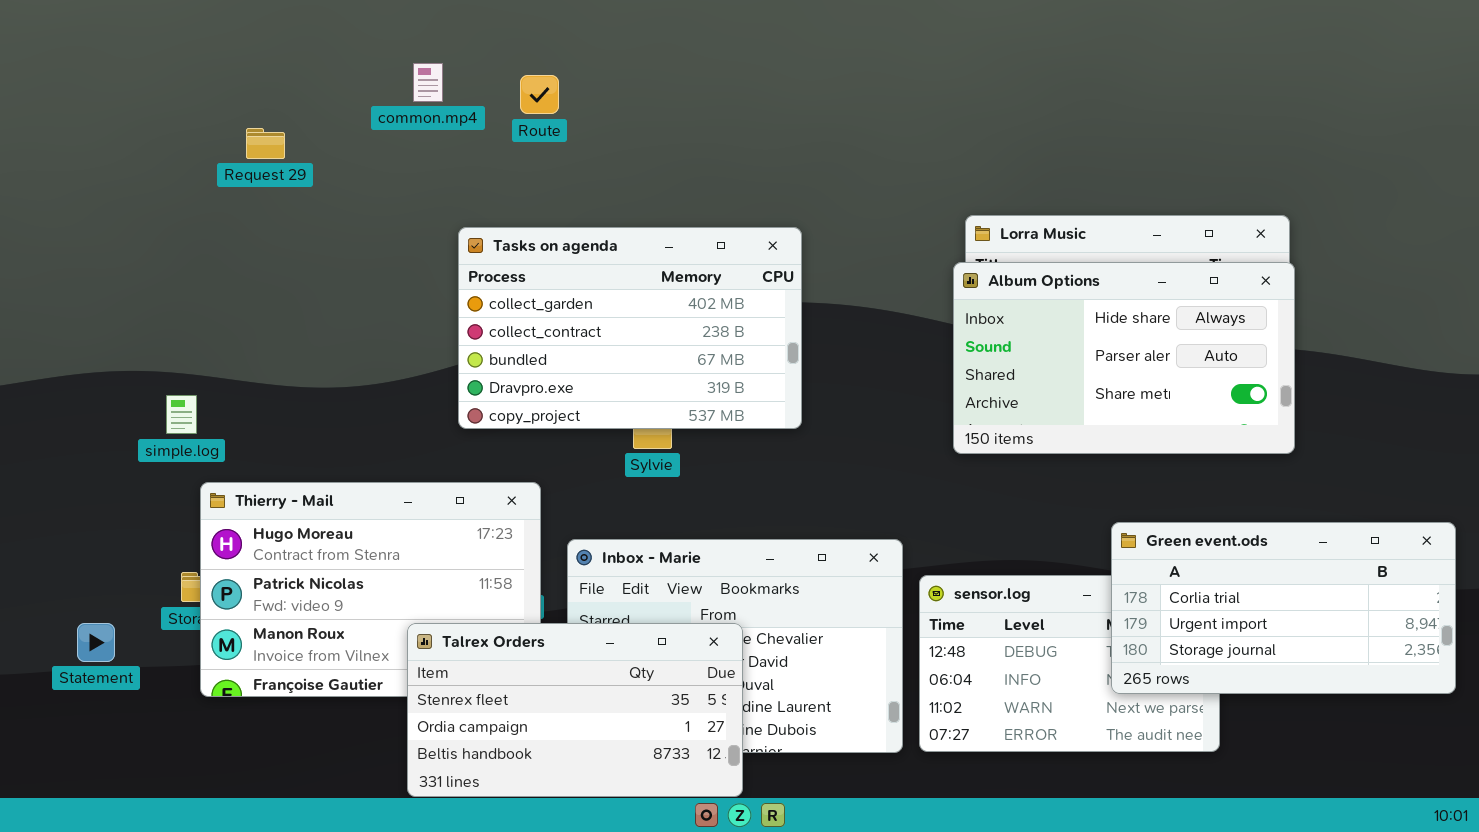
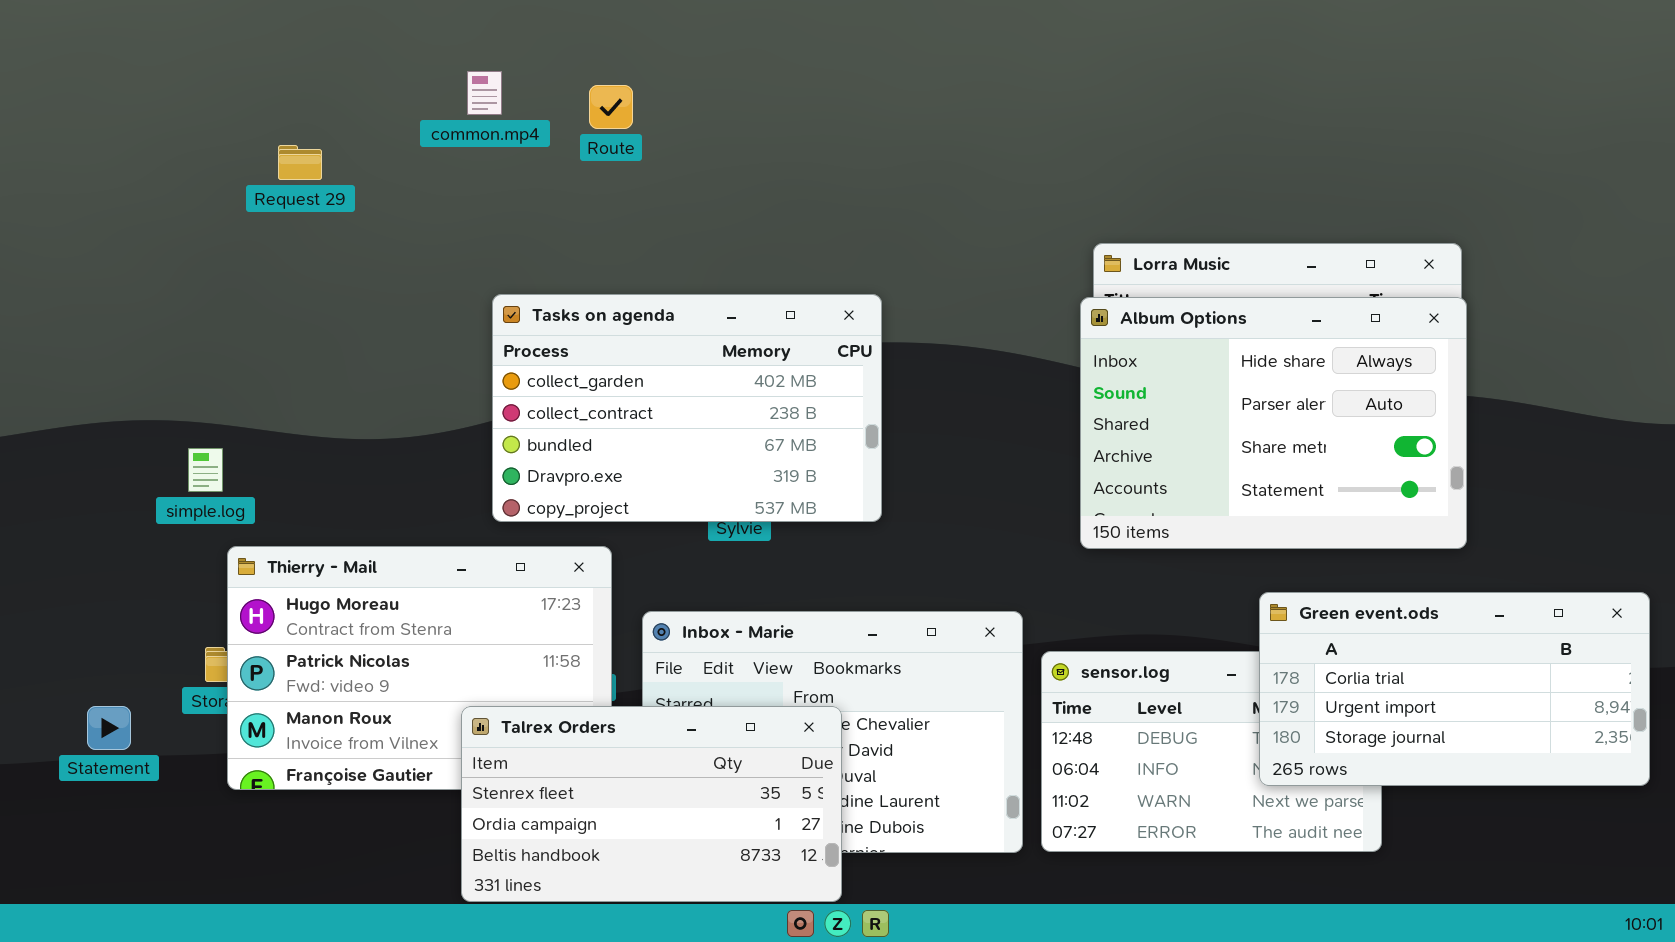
Tasks on agenda: [458,227,802,429] -> [492,294,882,522], moved
Album Options: [953,262,1295,454] -> [1080,297,1467,549], resized

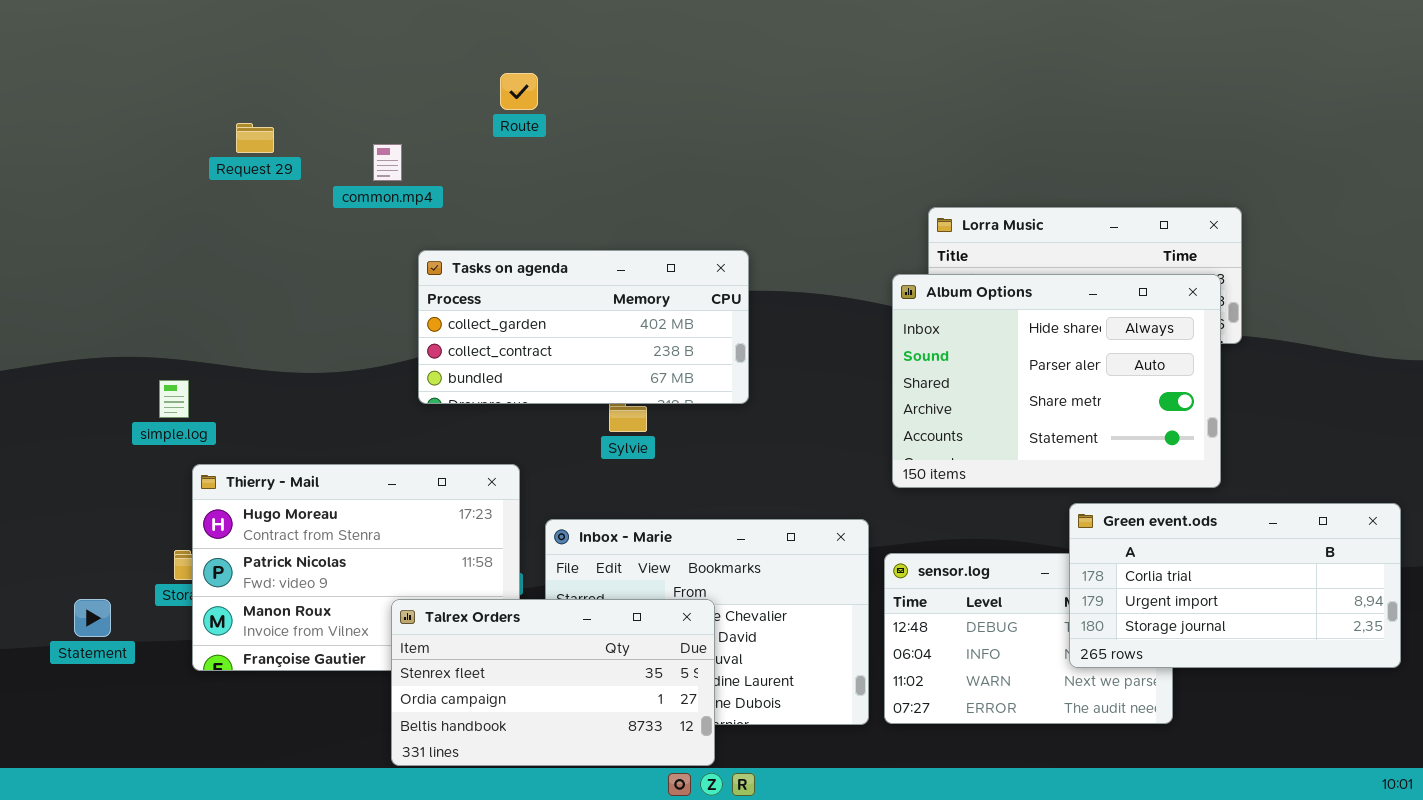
common.mp4: [467,71,502,115] -> [373,144,402,181], moved
Tasks on agenda: [492,294,882,522] -> [418,250,749,404], resized
Album Options: [1080,297,1467,549] -> [892,274,1221,488], moved

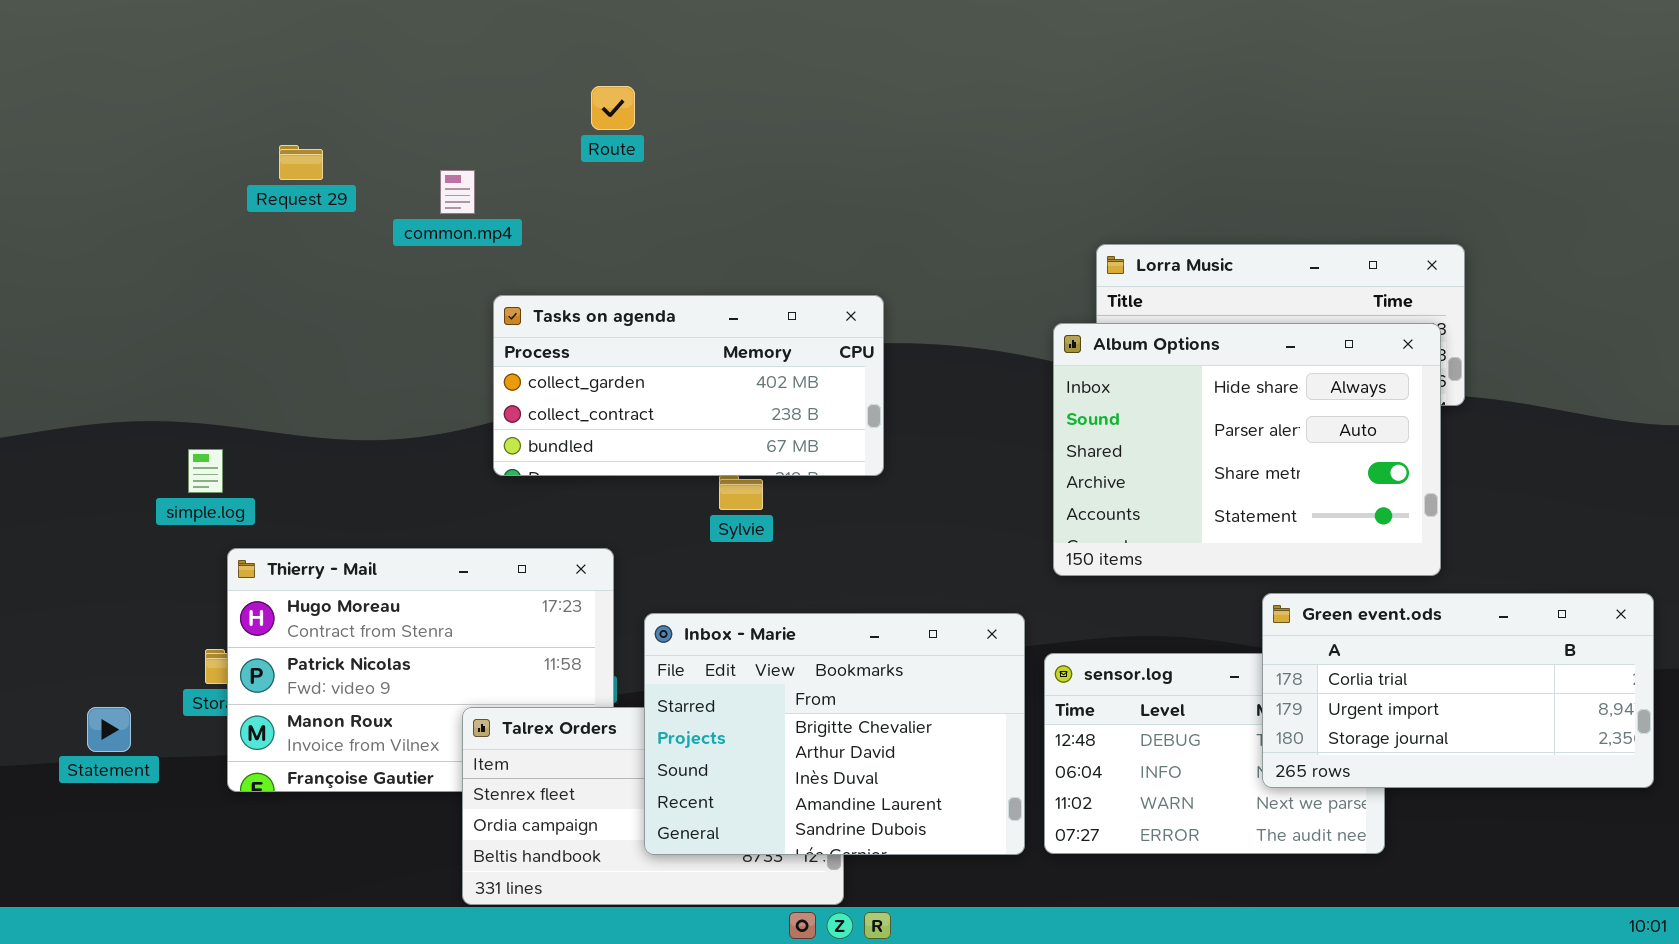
Inbox - Marie: [545,519,869,725] -> [644,613,1025,855], raised

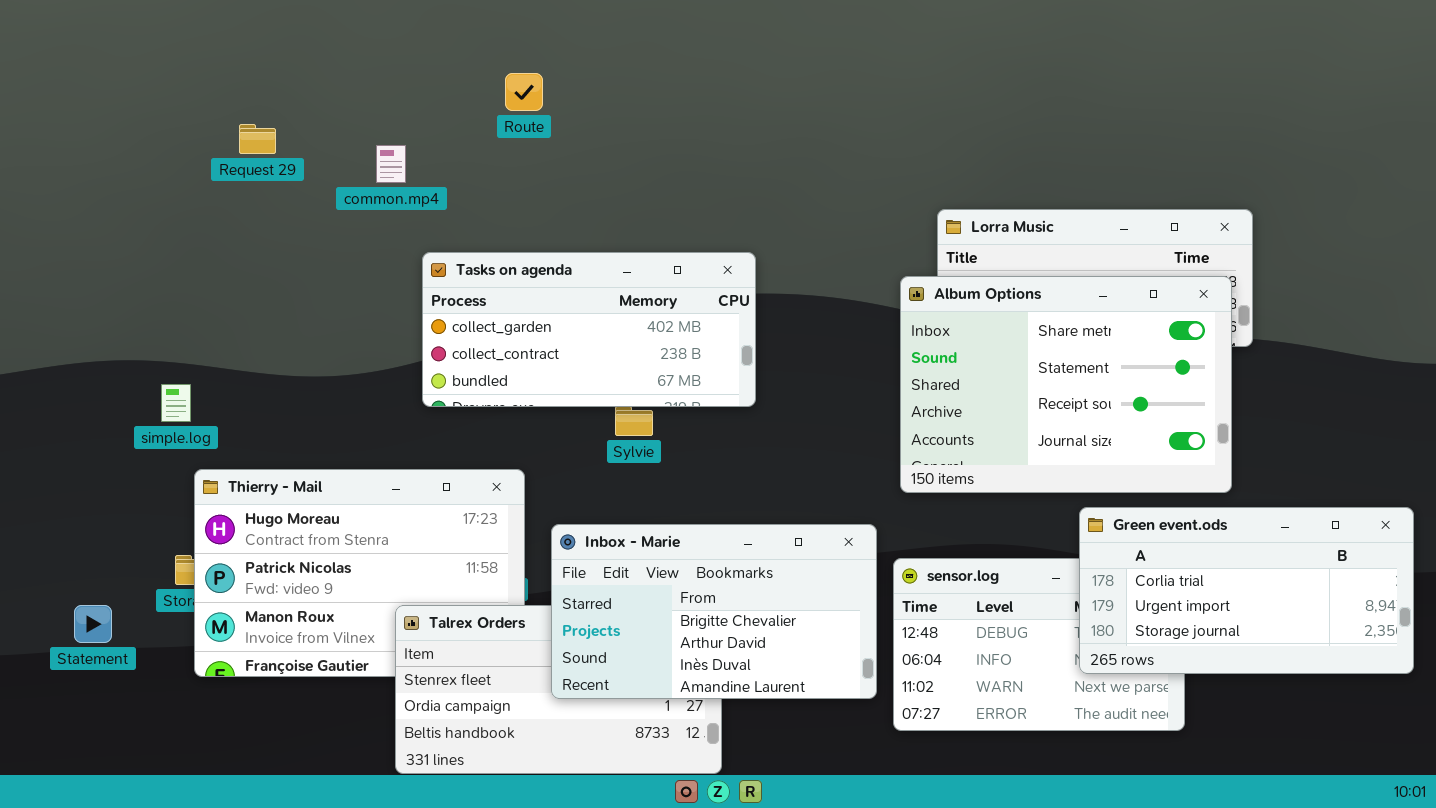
Album Options: [1053,323,1441,576] -> [900,276,1232,493], scrolled down 2 rows
Inbox - Marie: [644,613,1025,855] -> [551,524,877,699], resized

